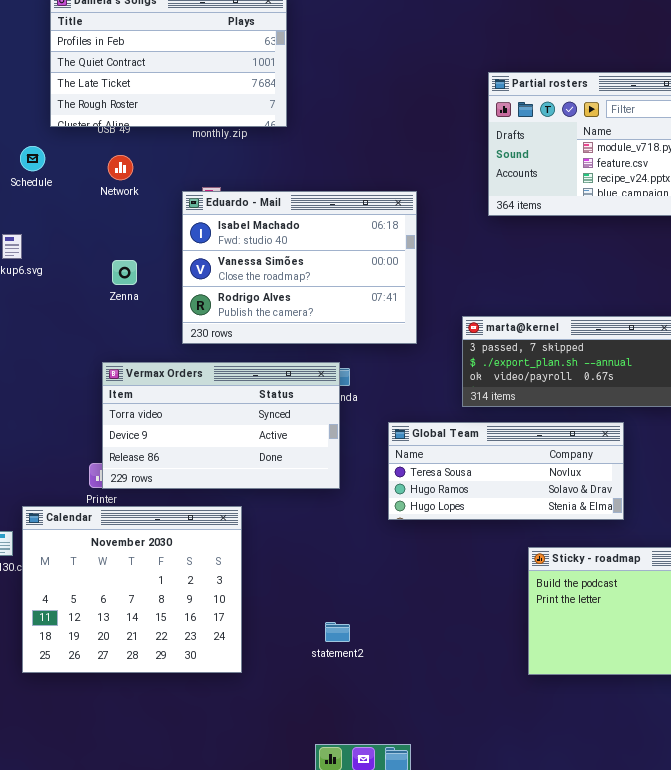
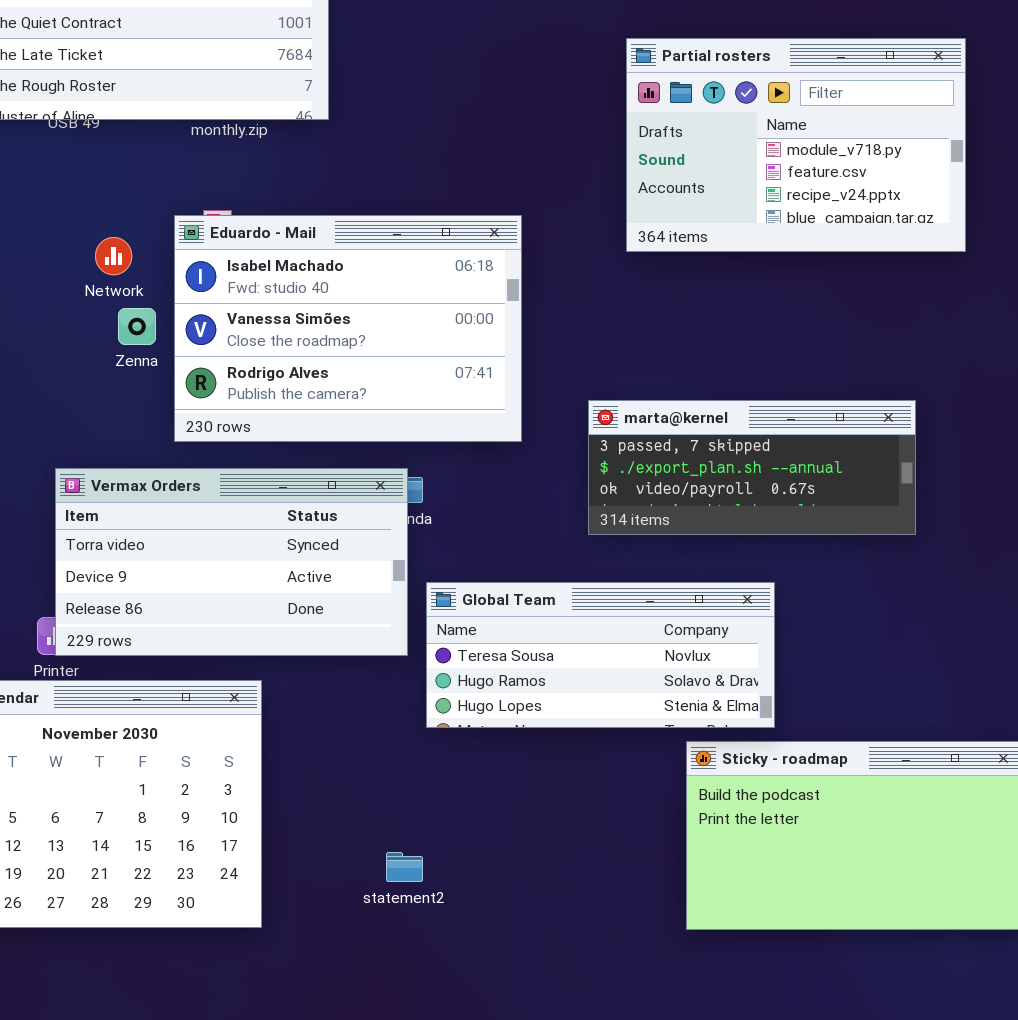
Network: [108,155,133,180] -> [95,237,132,275], moved
Zenna: [112,260,137,285] -> [118,308,156,345], moved
Global Team: [388,422,624,520] -> [426,582,775,728], moved

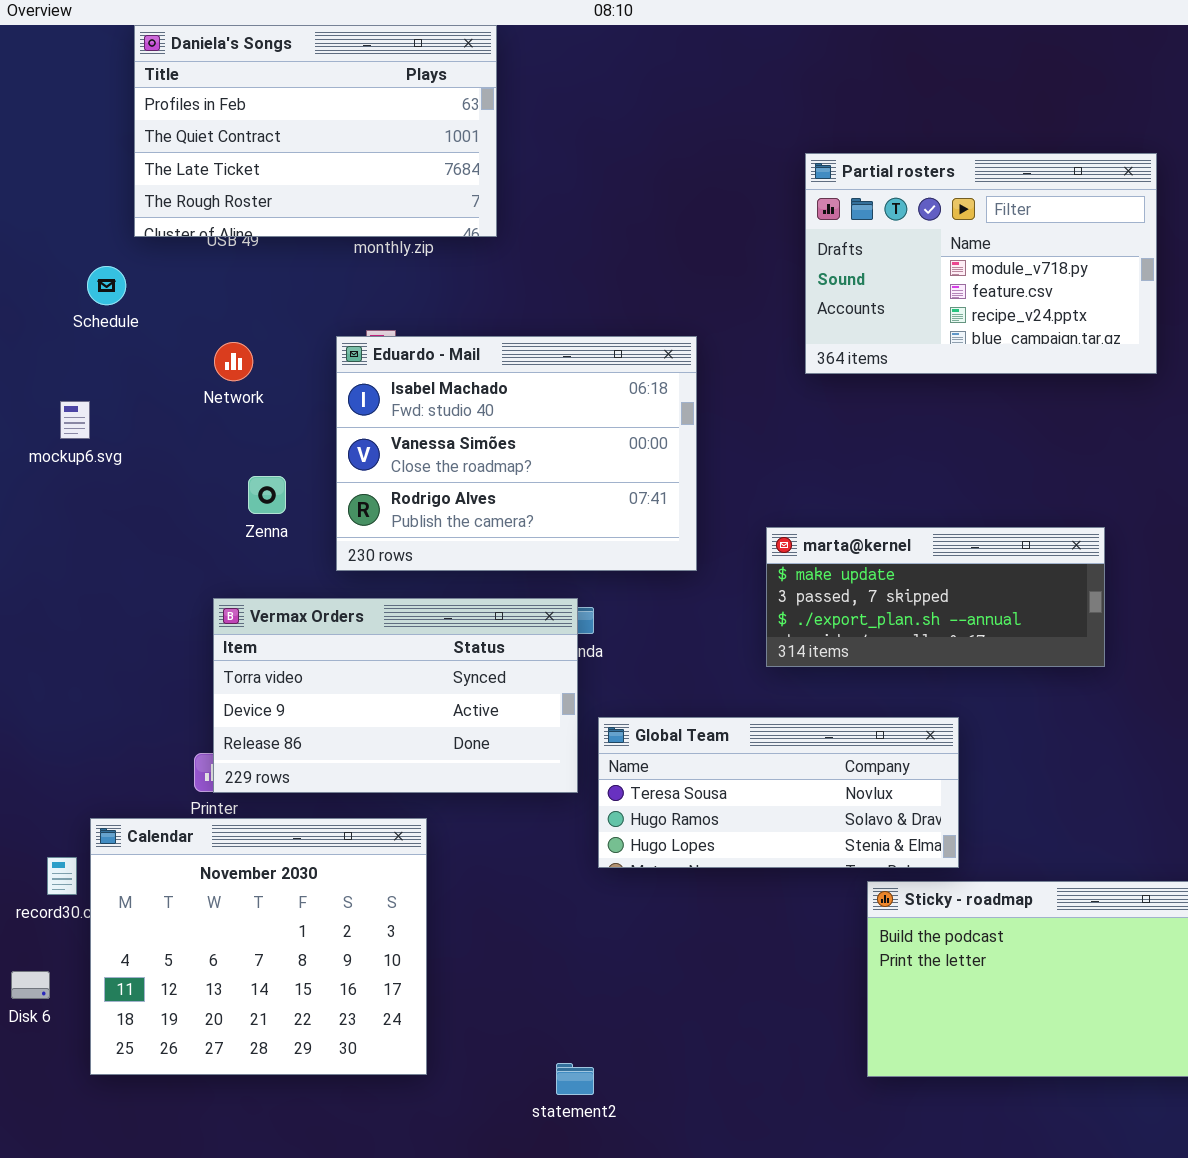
Network: [95,237,132,275] -> [214,342,253,381], moved
Zenna: [118,308,156,345] -> [248,476,286,514], moved
marta@kernel: [588,400,916,535] -> [766,527,1105,667], scrolled up 1 row
statement2: [386,852,423,882] -> [556,1063,594,1095], moved

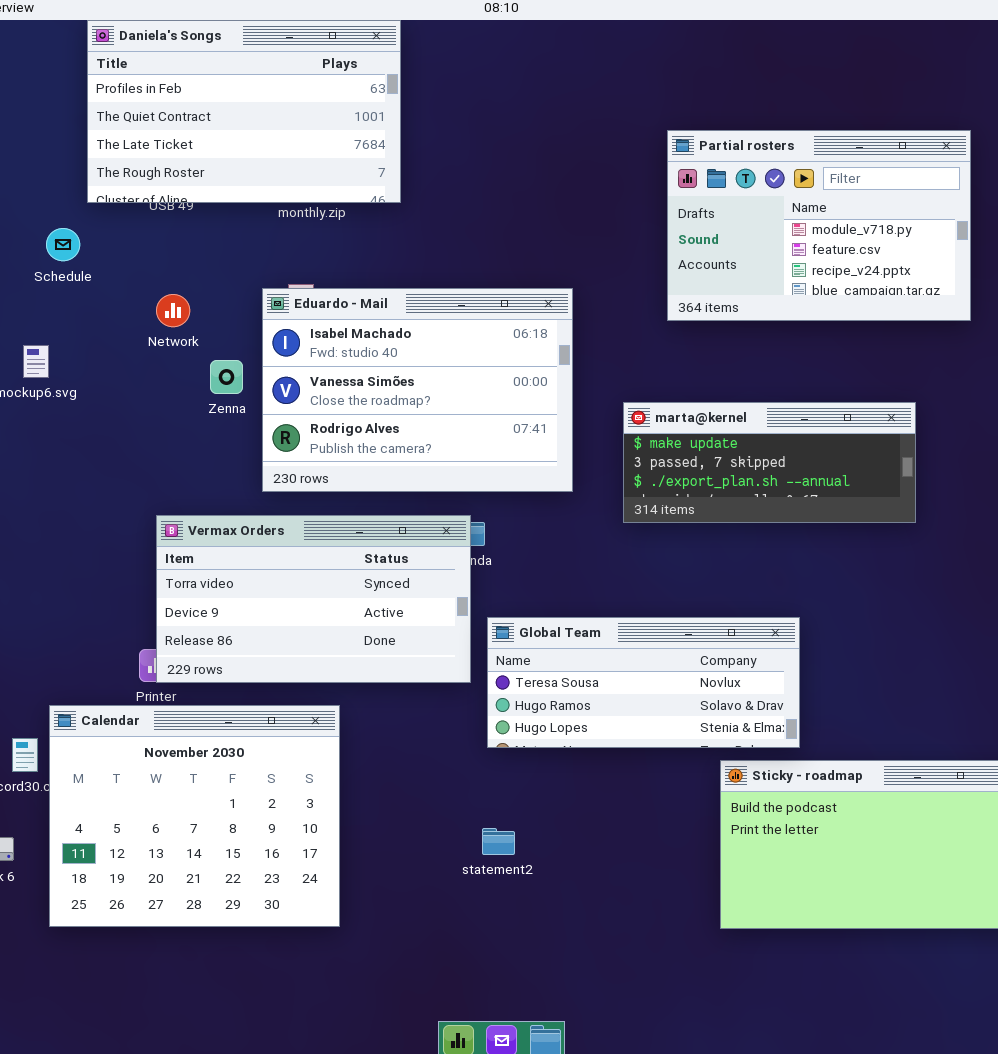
Zenna: [248,476,286,514] -> [210,360,243,394], moved
marta@kernel: [766,527,1105,667] -> [623,402,916,523], moved
statement2: [556,1063,594,1095] -> [482,828,515,855], moved

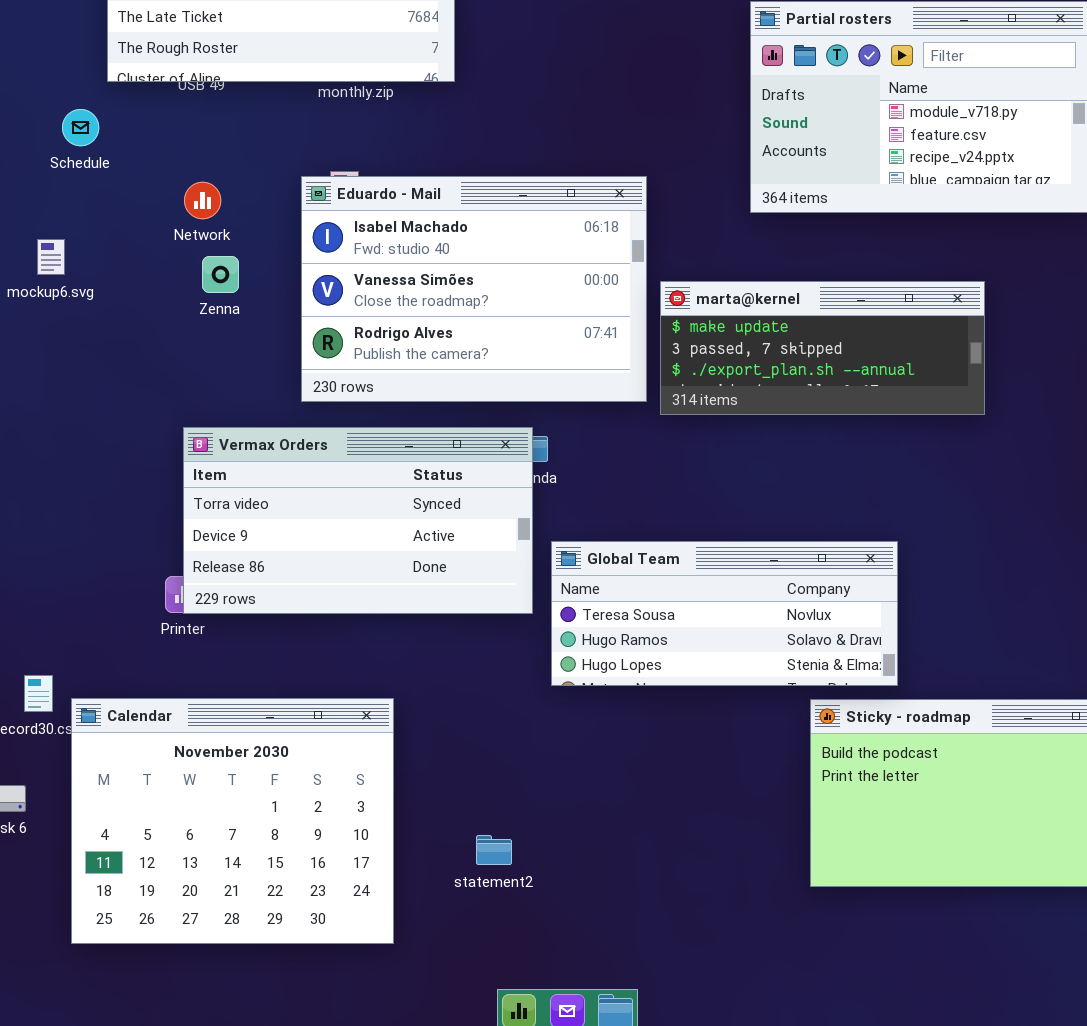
Zenna: [210,360,243,394] -> [202,256,239,293], moved
marta@kernel: [623,402,916,523] -> [660,281,985,415], moved
Calendar: [49,705,340,927] -> [71,698,394,944], moved
statement2: [482,828,515,855] -> [476,835,512,865], moved

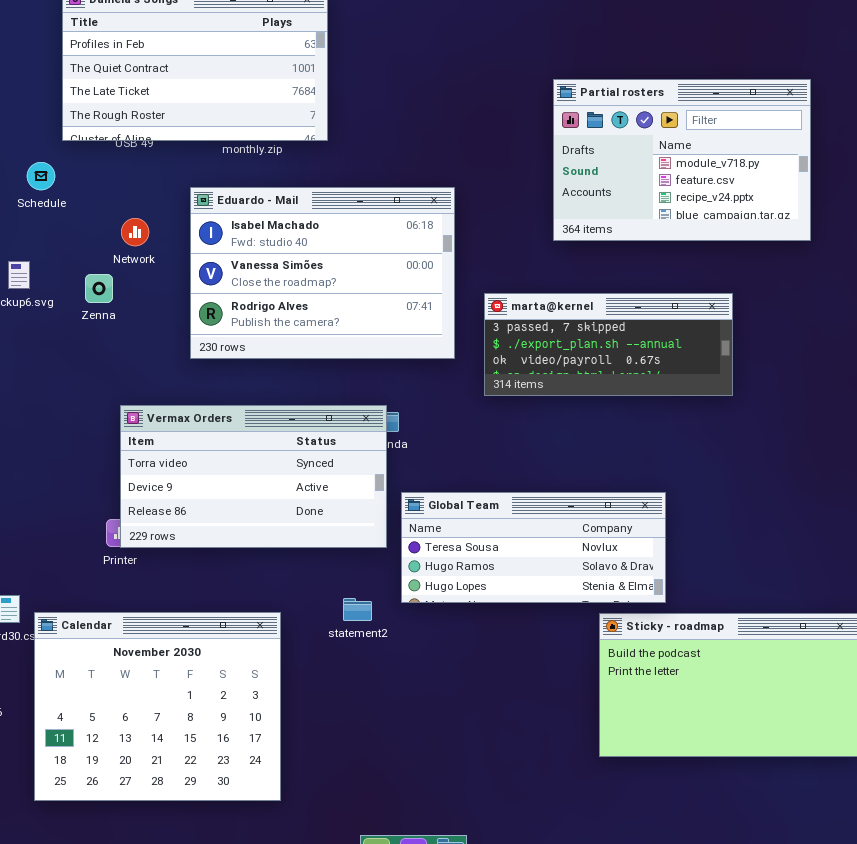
Eduardo - Mail: [301,176,647,402] -> [190,187,455,359], moved
Zenna: [202,256,239,293] -> [85,274,113,303], moved
marta@kernel: [660,281,985,415] -> [484,293,733,396], scrolled down 1 row
statement2: [476,835,512,865] -> [343,598,372,621], moved

